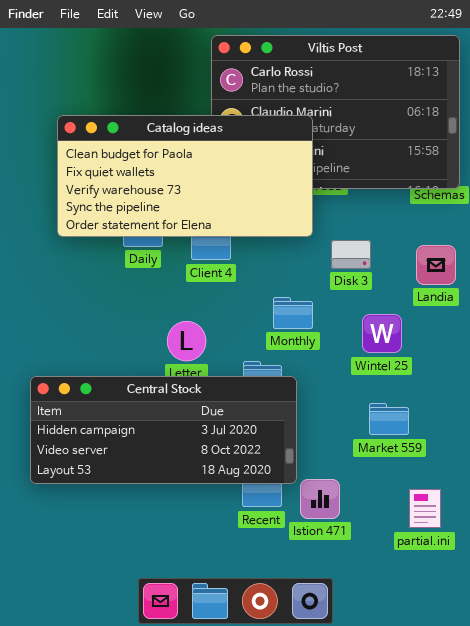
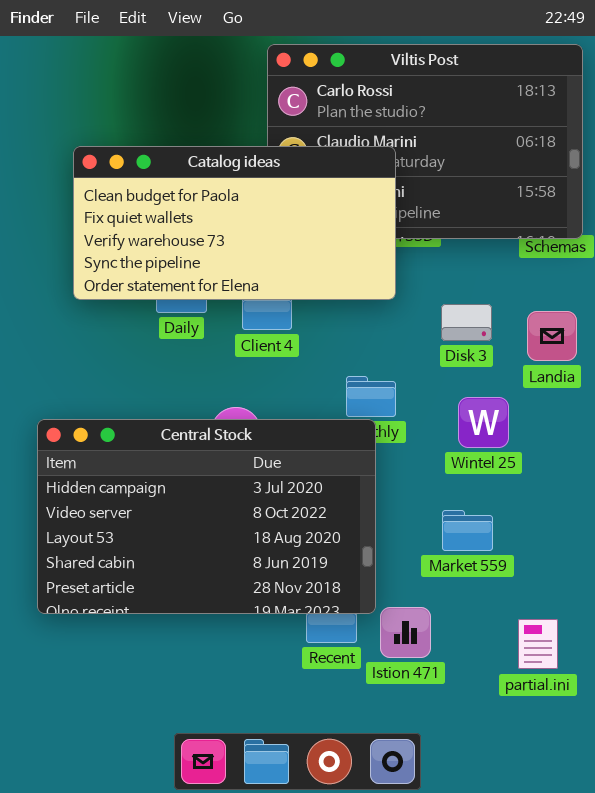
Disk 3: [331,240,371,269] -> [441,304,492,341], moved
Central Stock: [30,376,297,484] -> [37,419,376,614], resized
Market 559: [369,403,409,435] -> [442,510,493,551], moved

